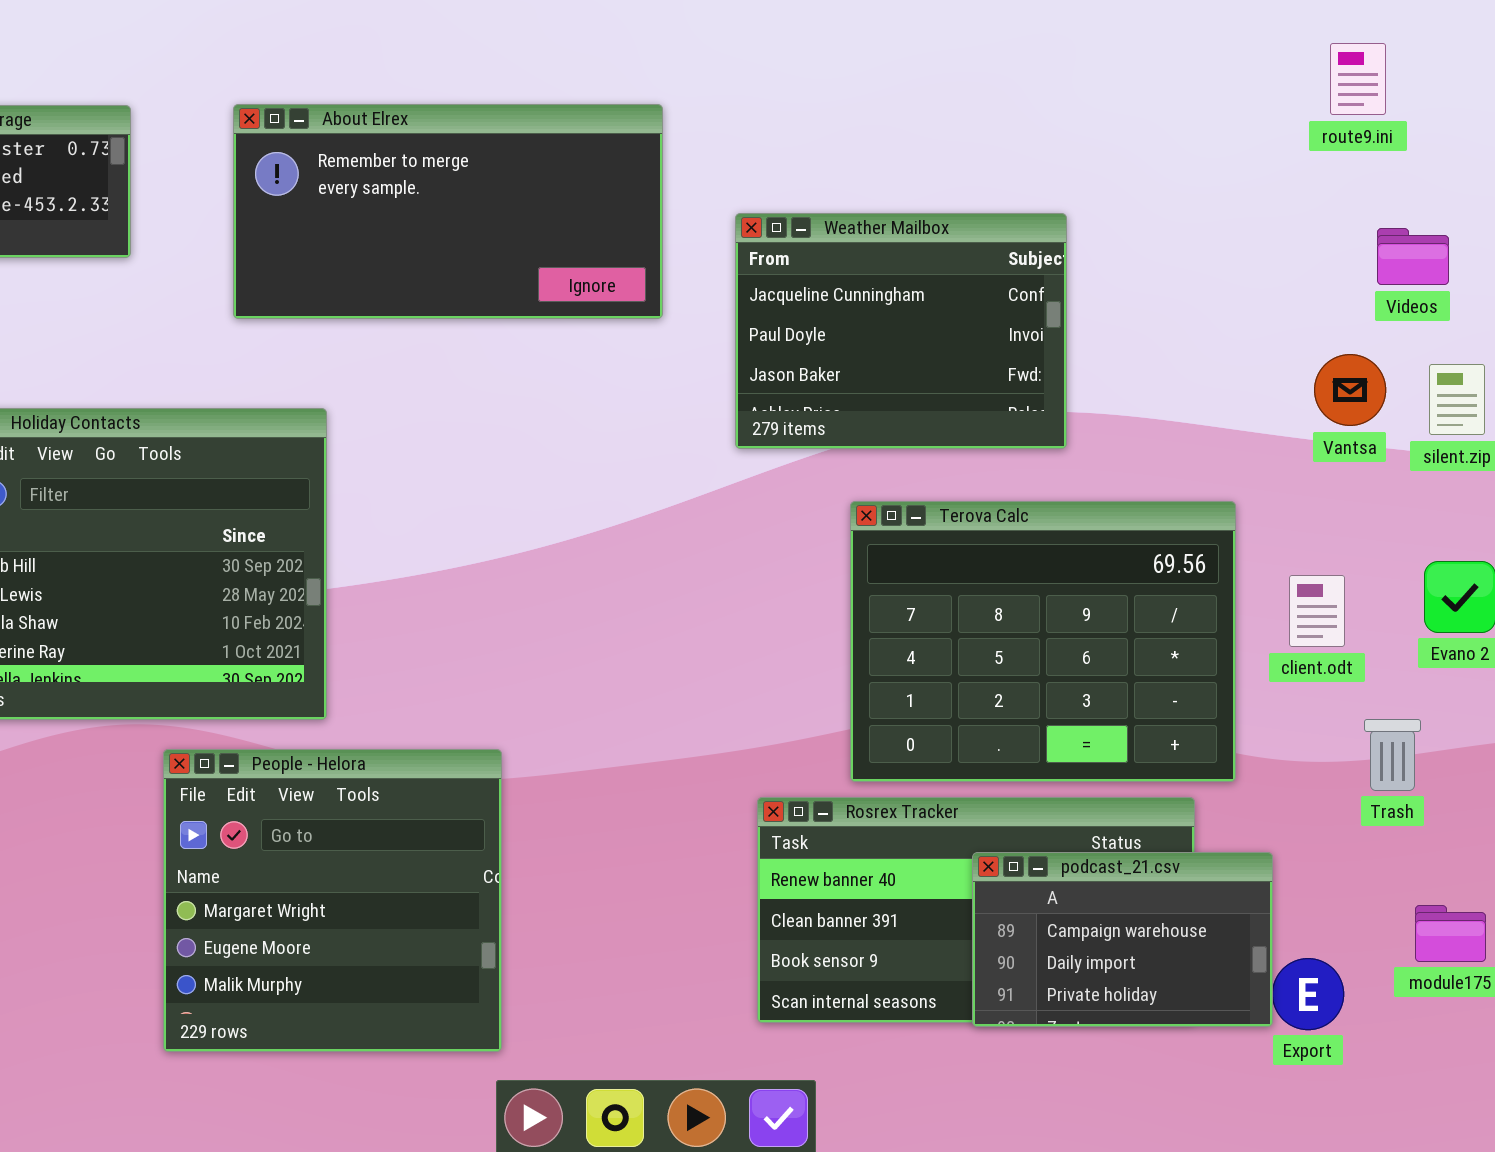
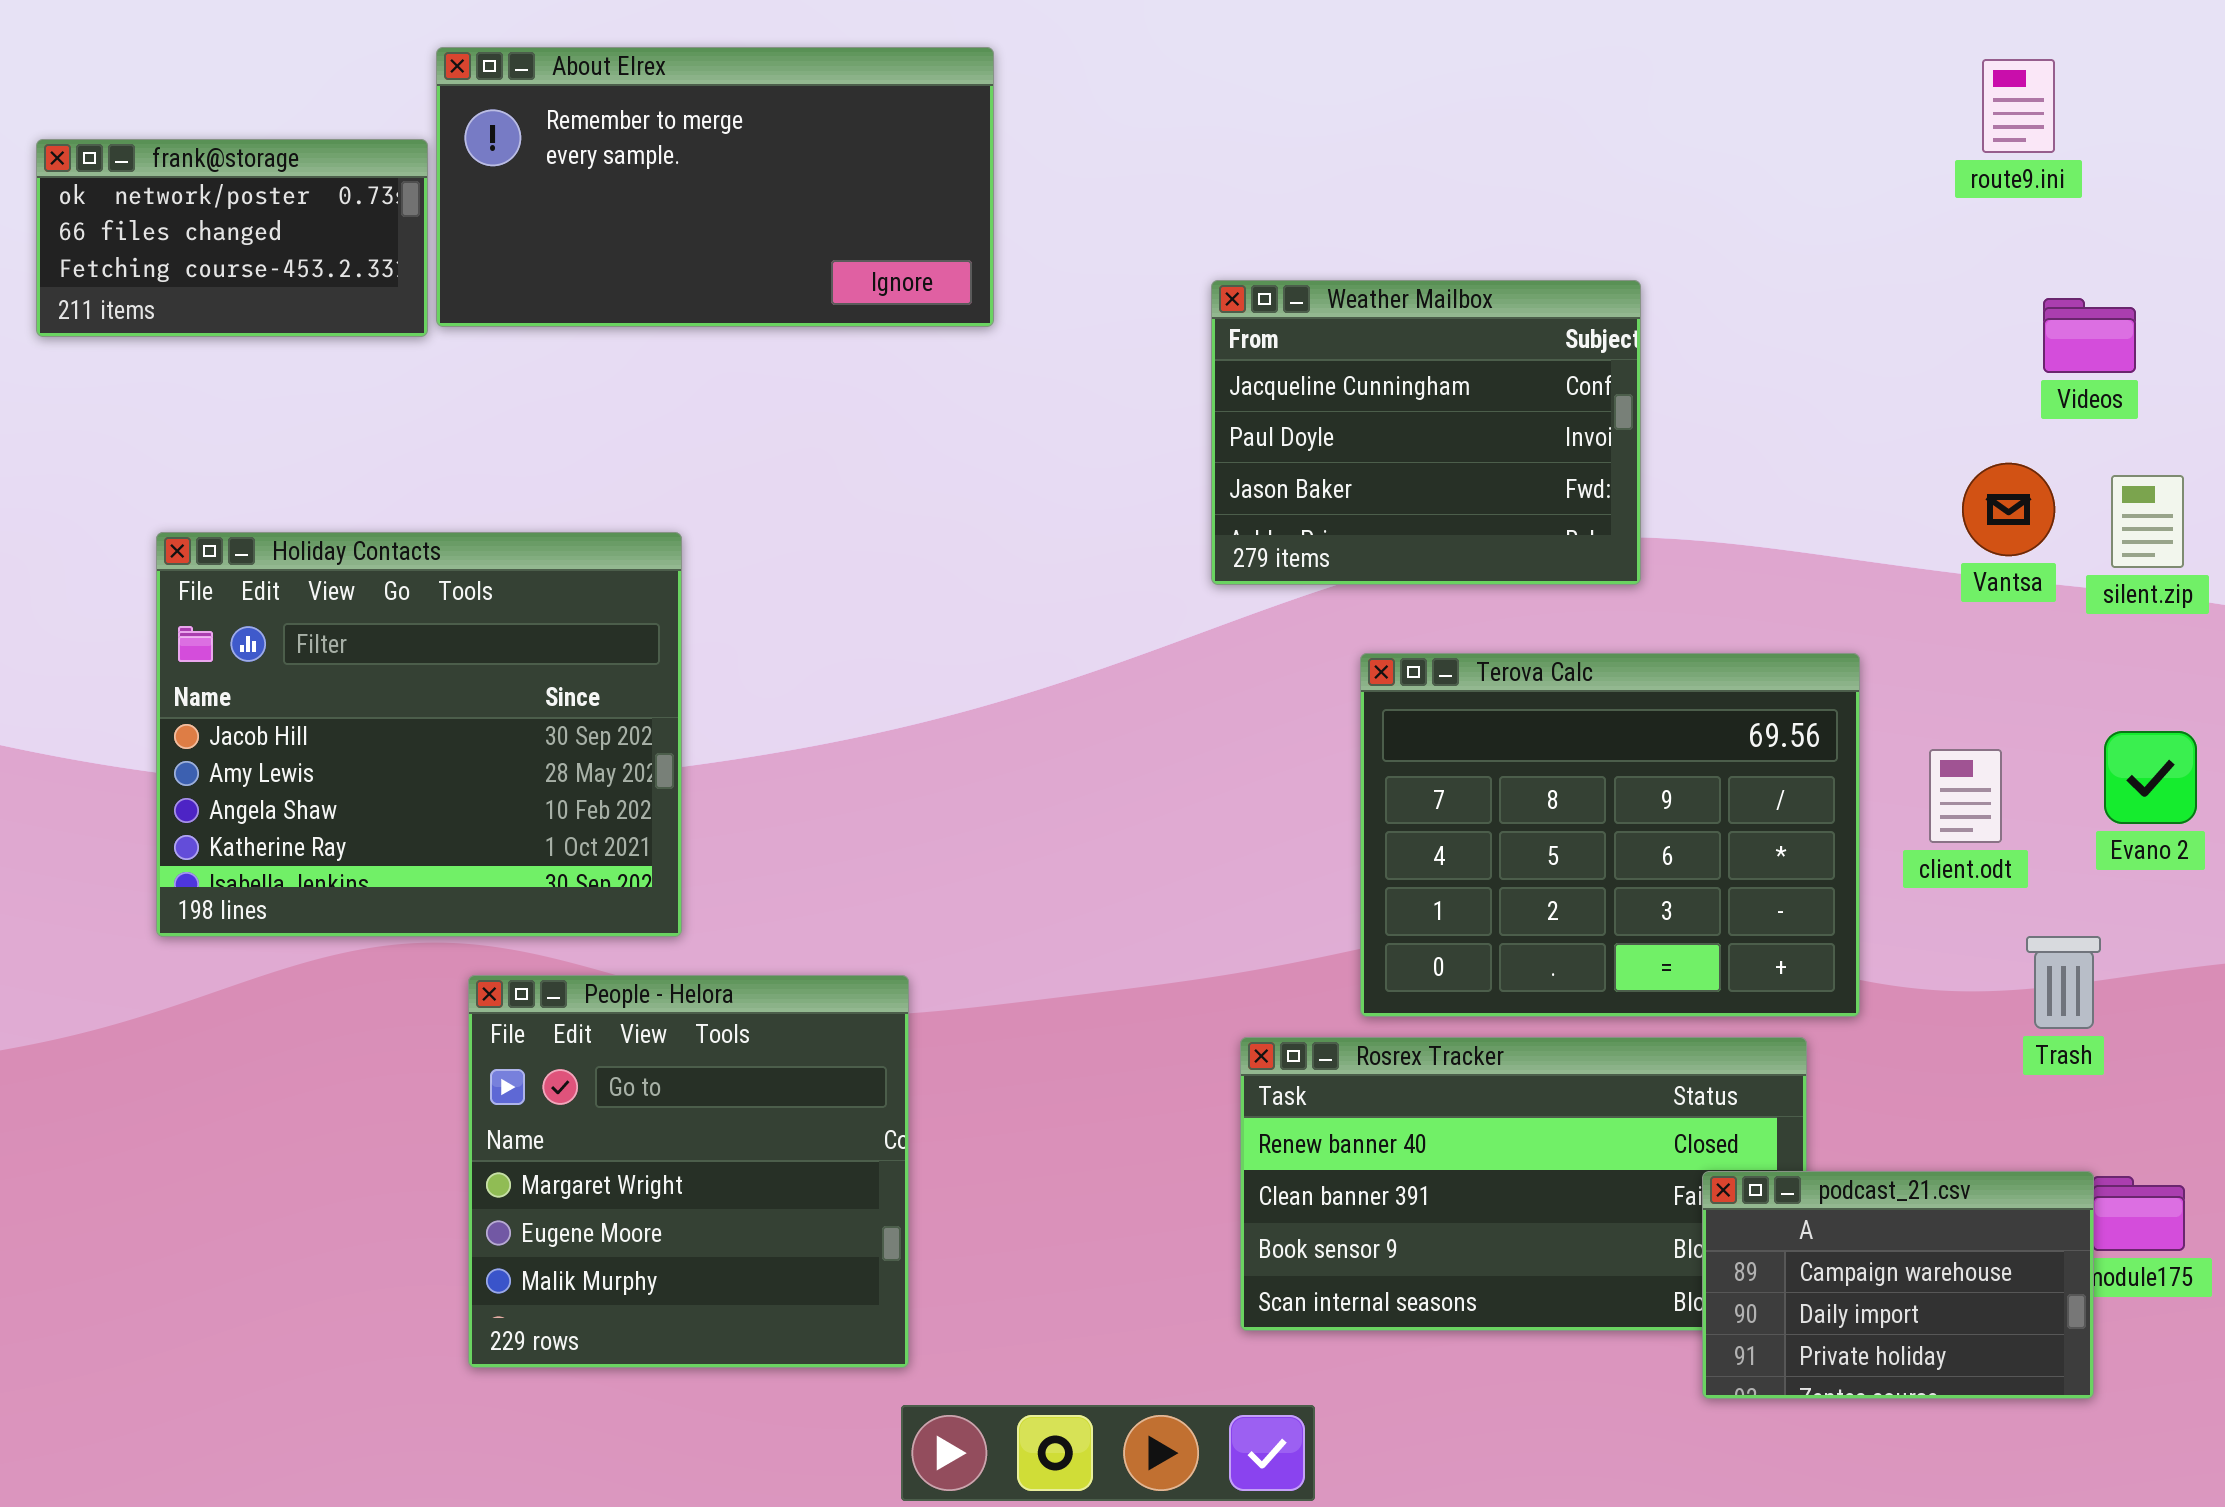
About Elrex: [233,104,663,319] -> [436,47,994,327], moved
podcast_21.csv: [972,852,1273,1027] -> [1702,1171,2094,1399], moved

